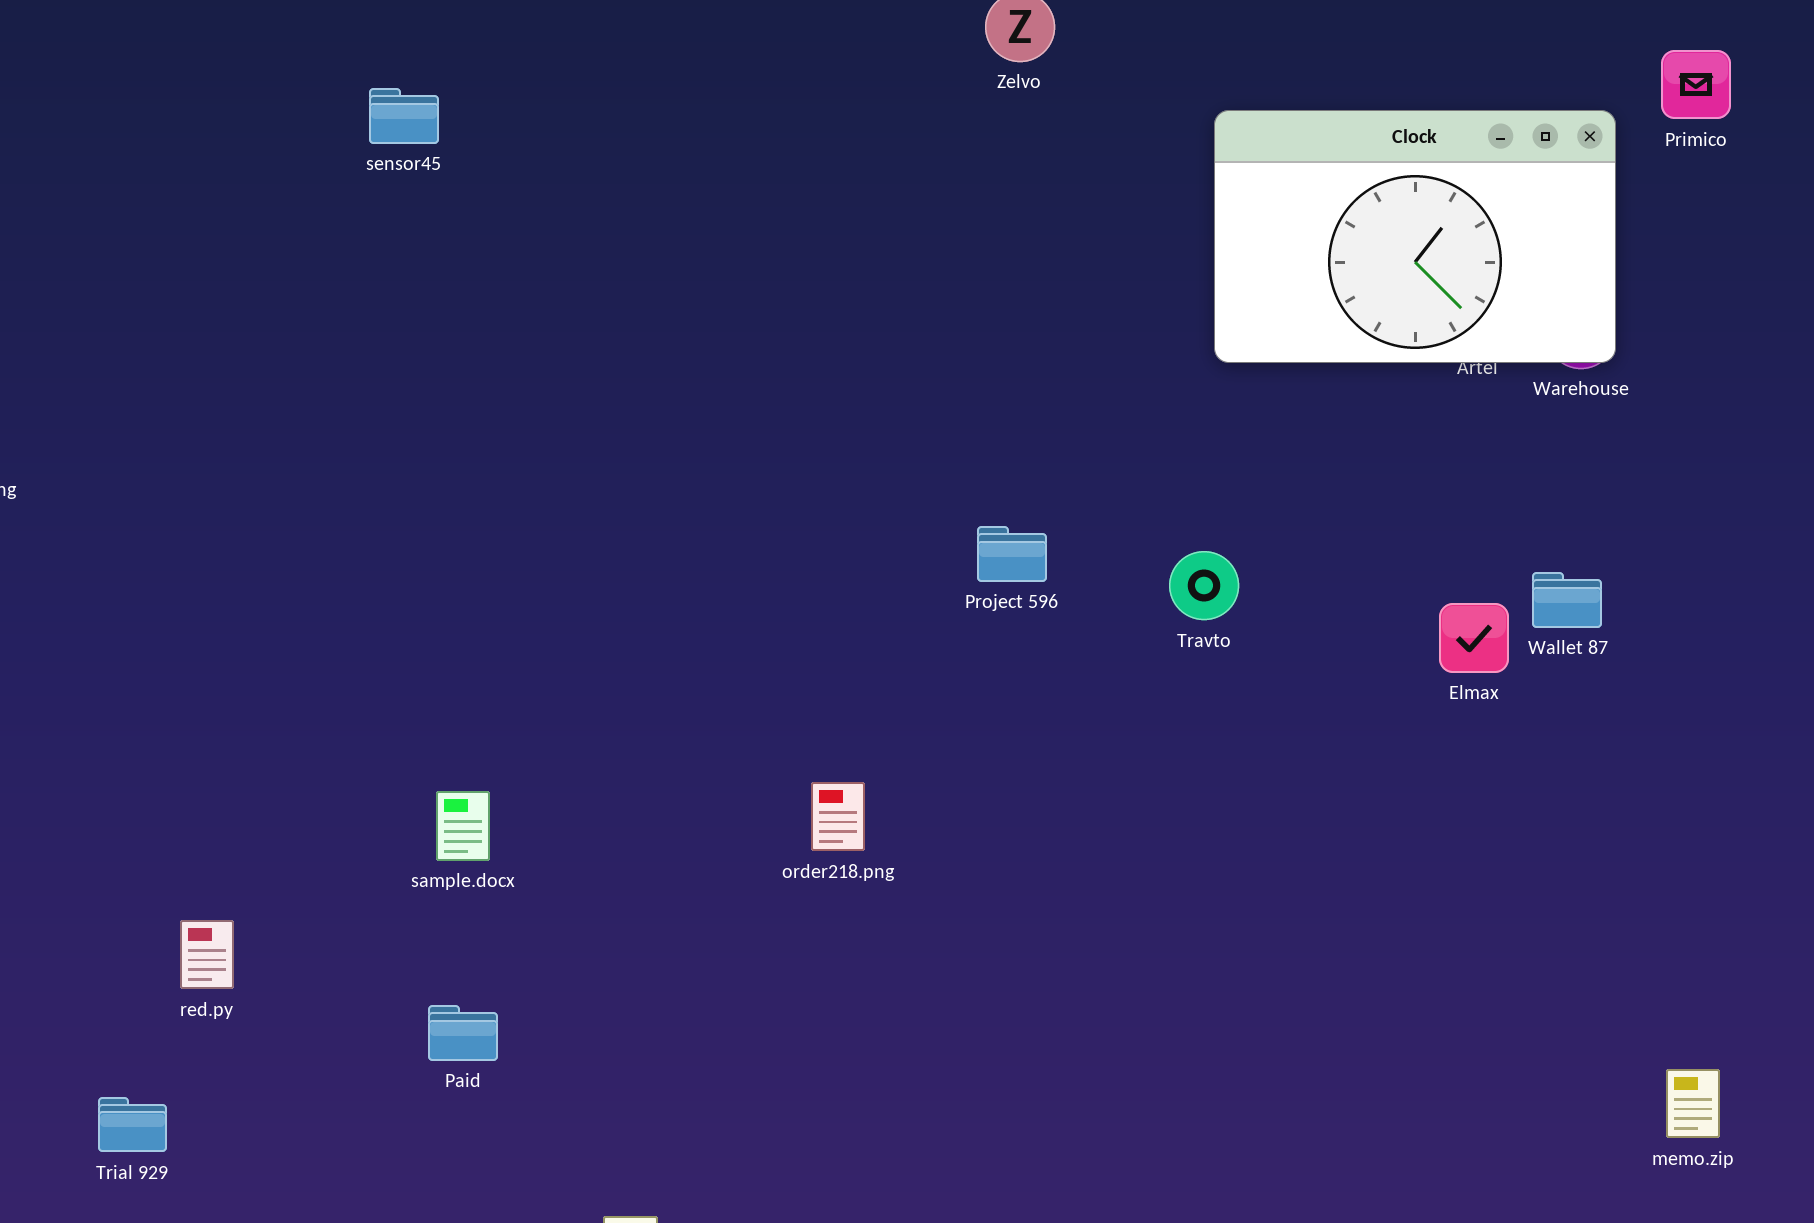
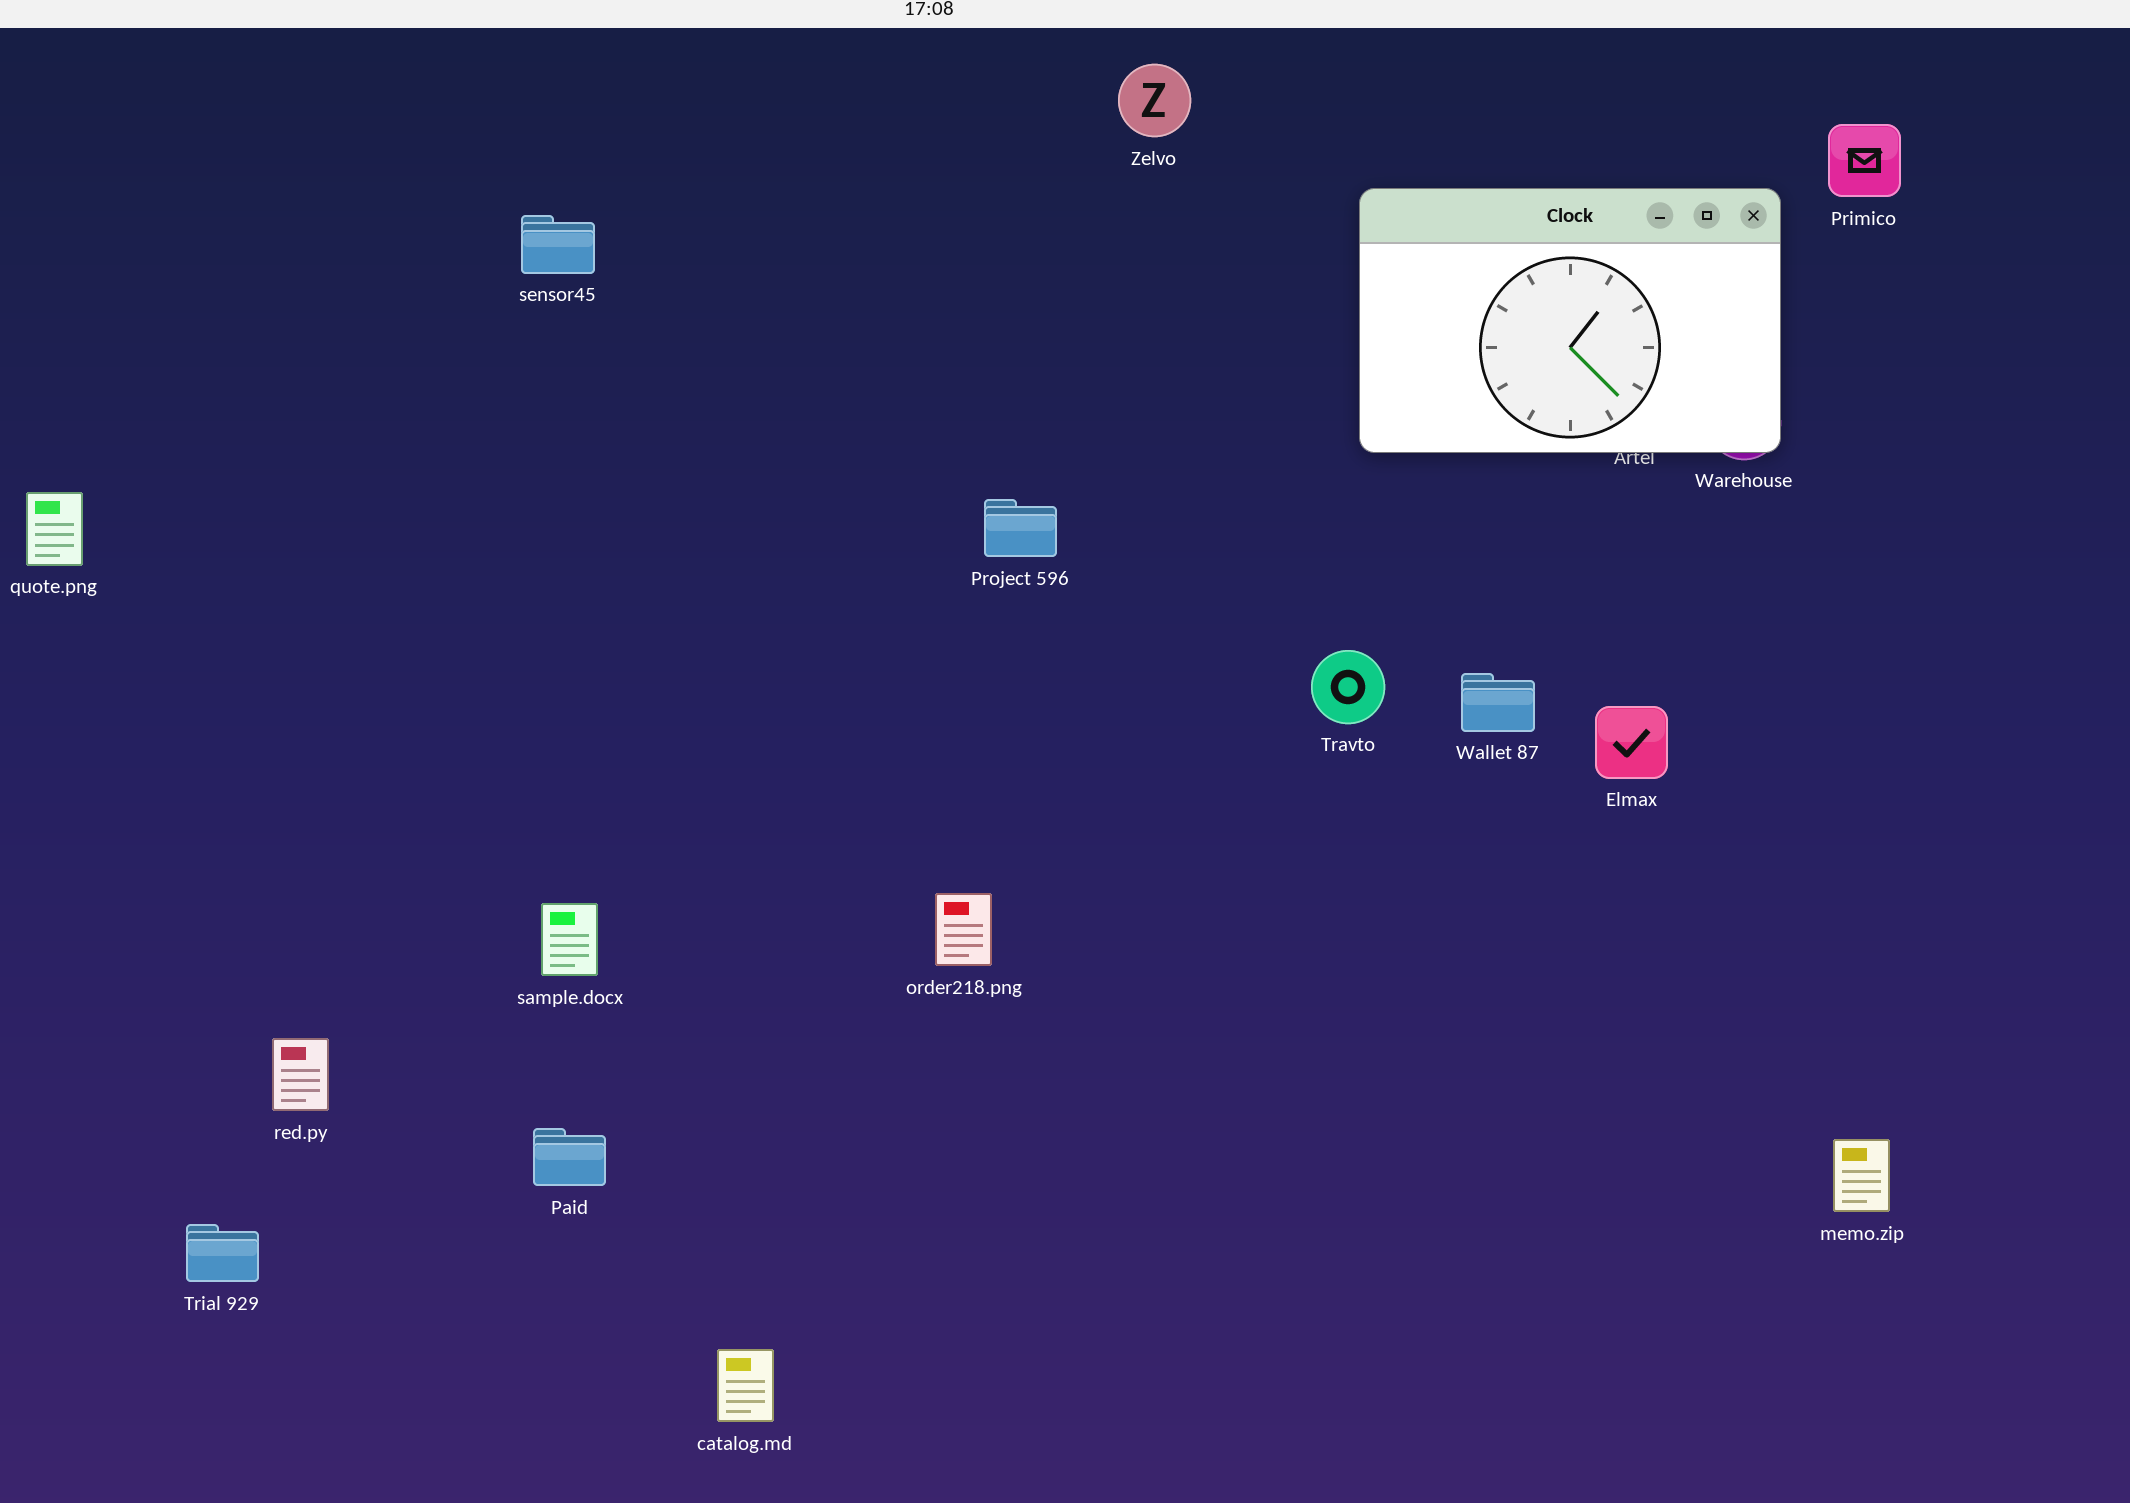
sensor45: [369,88,439,144] -> [521,215,595,274], moved
Project 596: [977,526,1047,582] -> [984,499,1057,557], moved
Wallet 87: [1532,572,1602,628] -> [1461,673,1535,732], moved
memo.zip: [1666,1069,1720,1138] -> [1833,1139,1890,1212], moved

